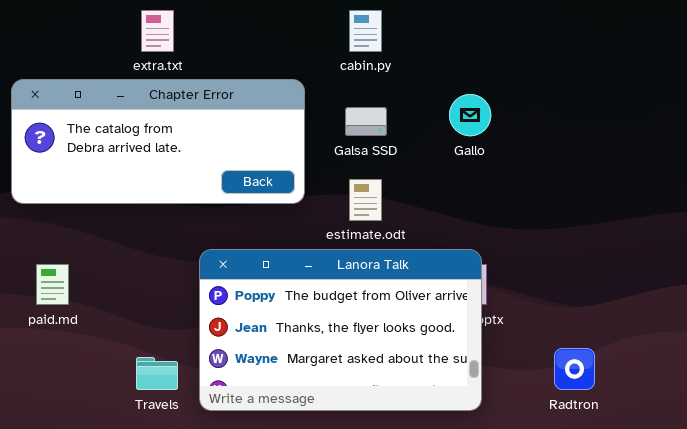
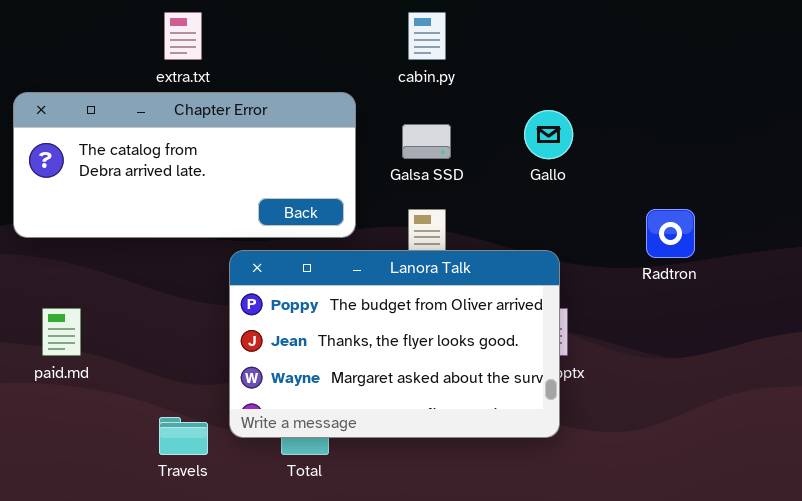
Lanora Talk: [199,249,482,411] -> [229,250,560,438], moved
Radtron: [554,348,595,390] -> [646,209,695,258], moved

